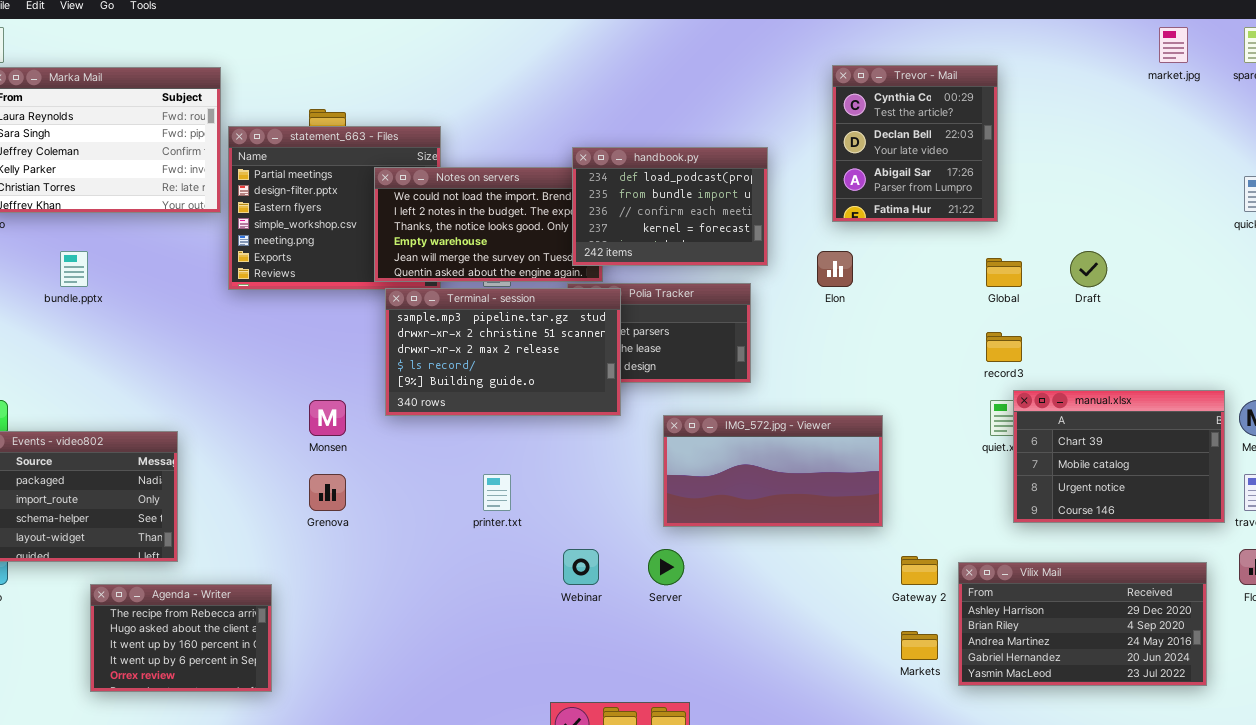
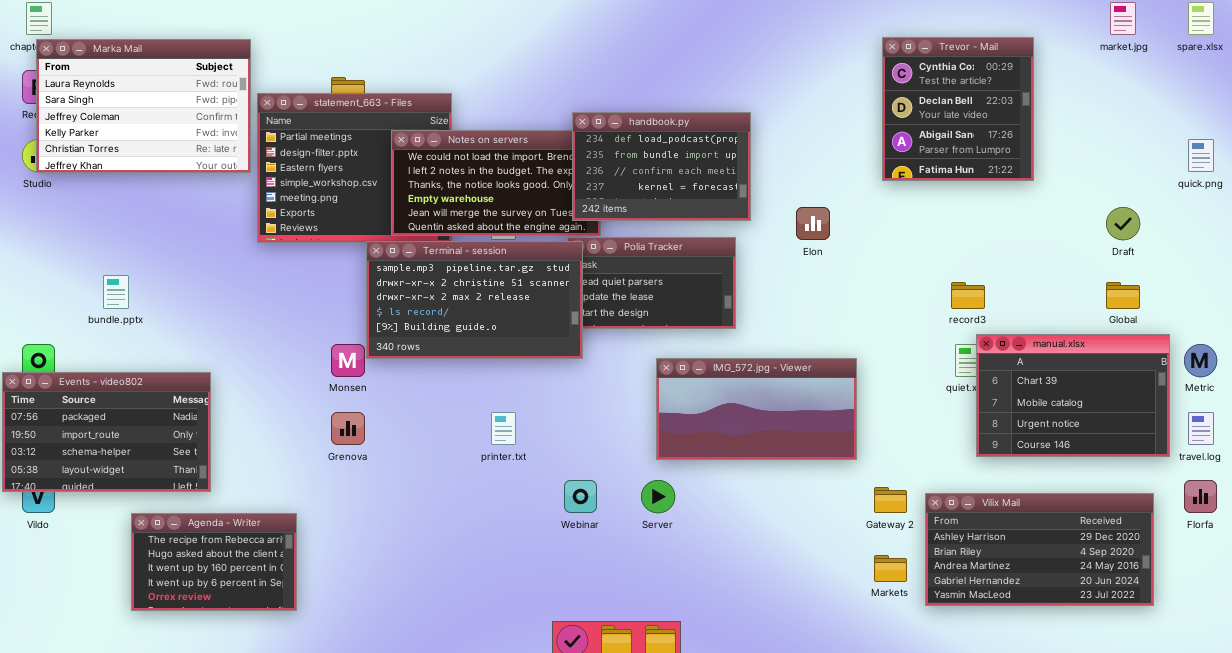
Trevor - Mail: [832,65,998,222] -> [882,37,1034,181], moved
bundle.pptx: [60,251,88,287] -> [103,275,129,309], moved
Draft: [1070,251,1107,287] -> [1106,207,1140,240], moved
Global: [986,258,1022,287] -> [1106,282,1140,309], moved
Terminal - session: [385,288,621,416] -> [366,241,583,359], moved

